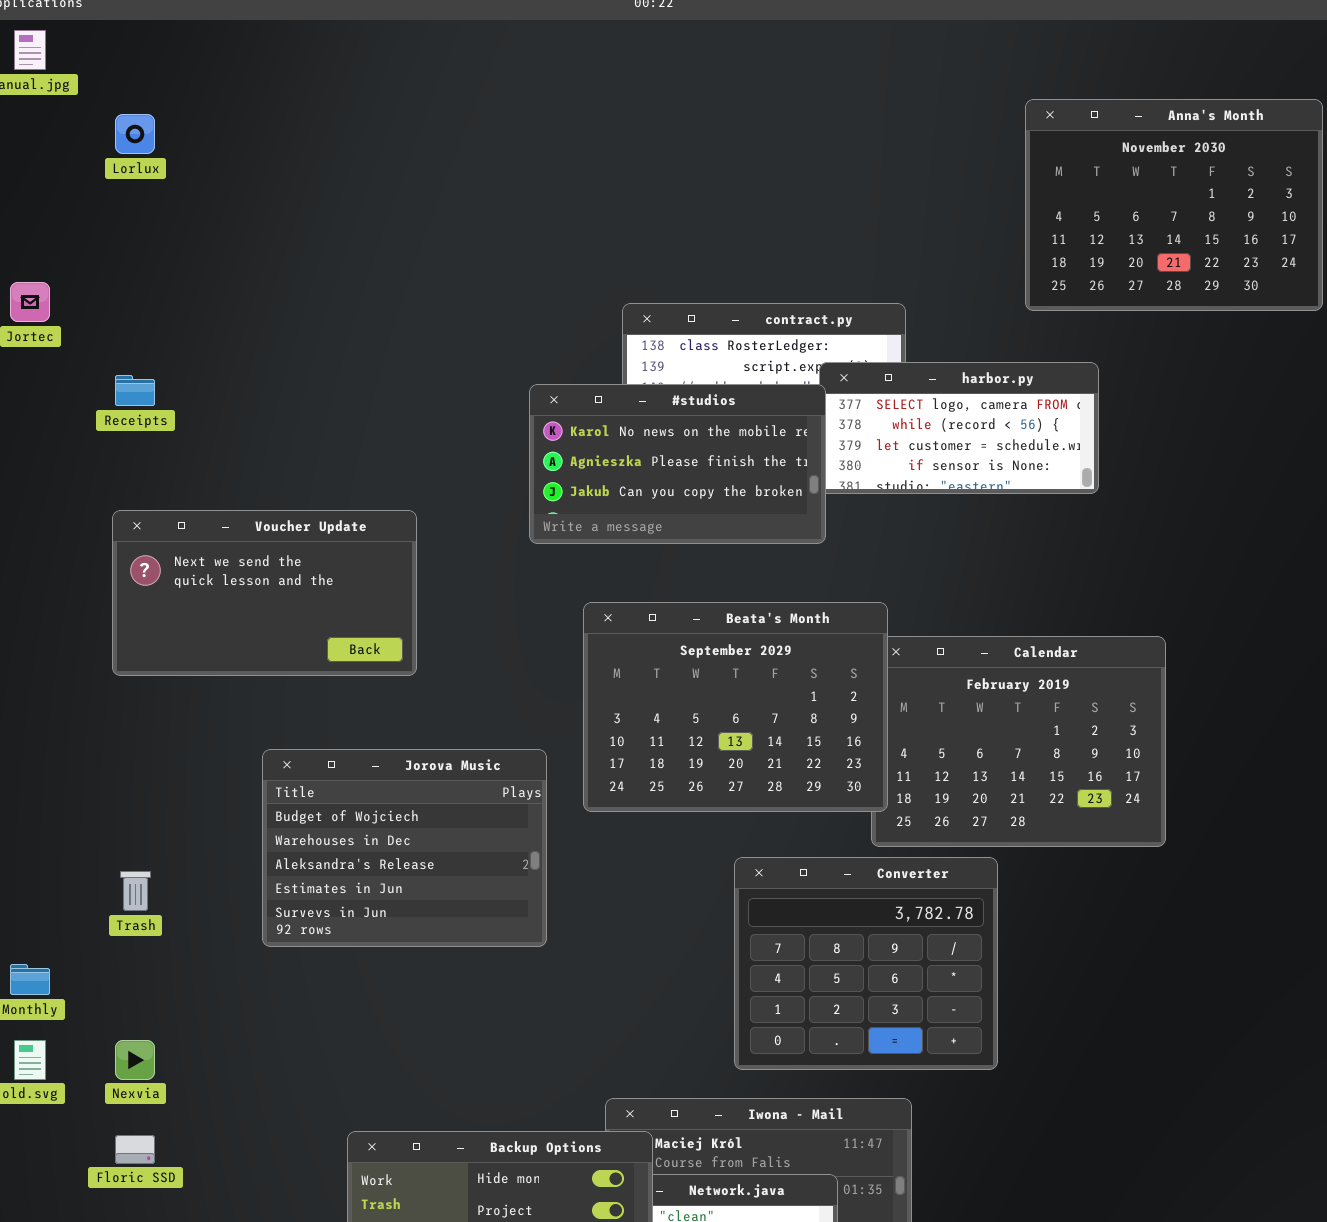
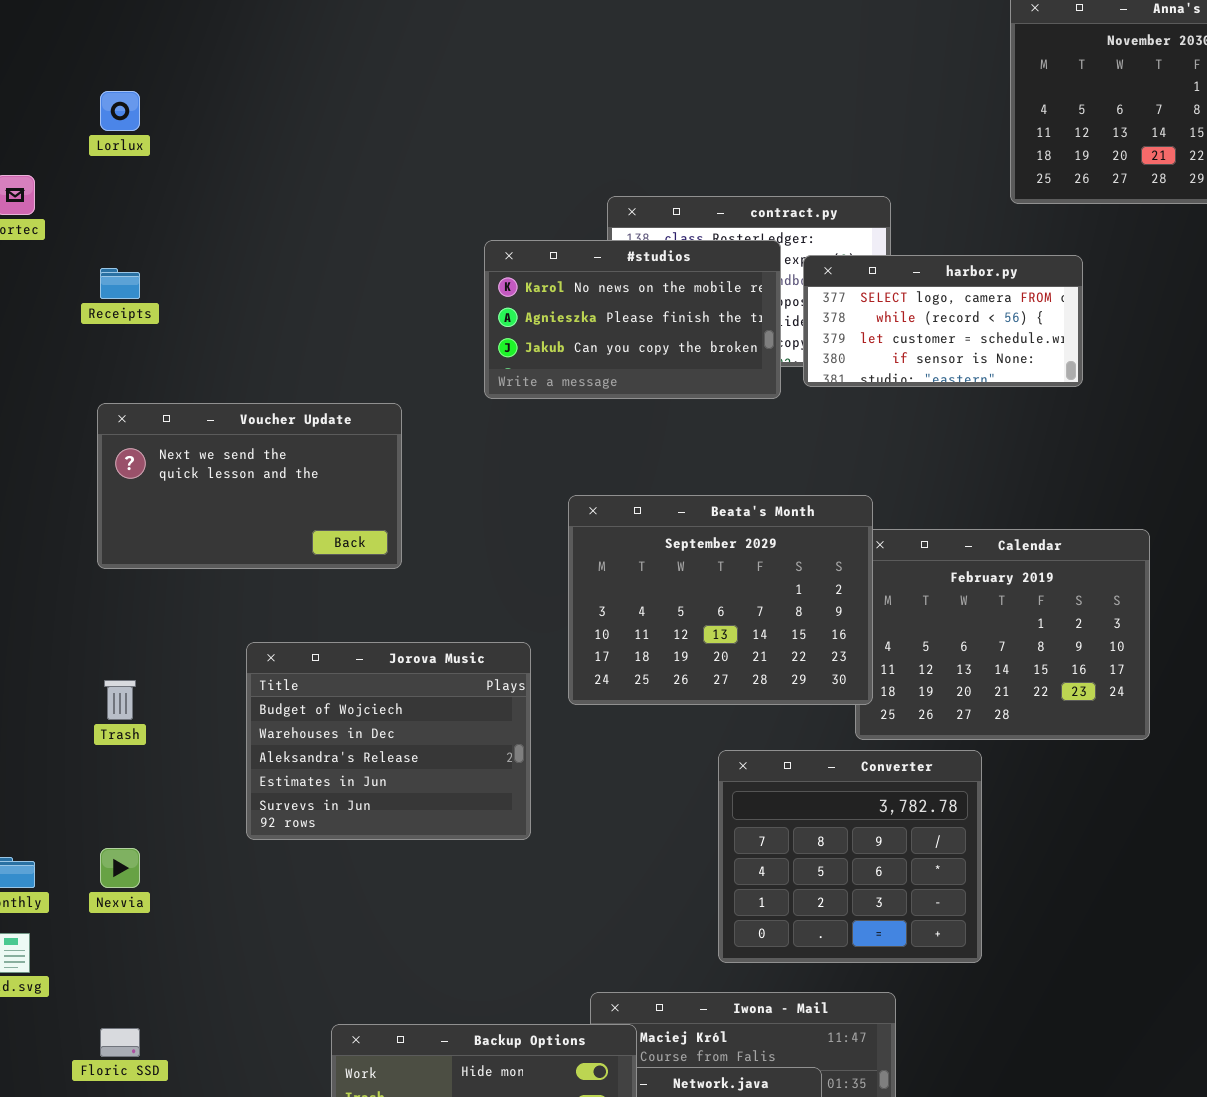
Lorlux: [115,114,155,154] -> [100,91,140,131], moved
#studios: [529,384,826,544] -> [484,240,781,399], moved
Trash: [120,871,151,911] -> [104,680,136,720], moved
Nexvia: [115,1040,155,1080] -> [100,848,140,888], moved

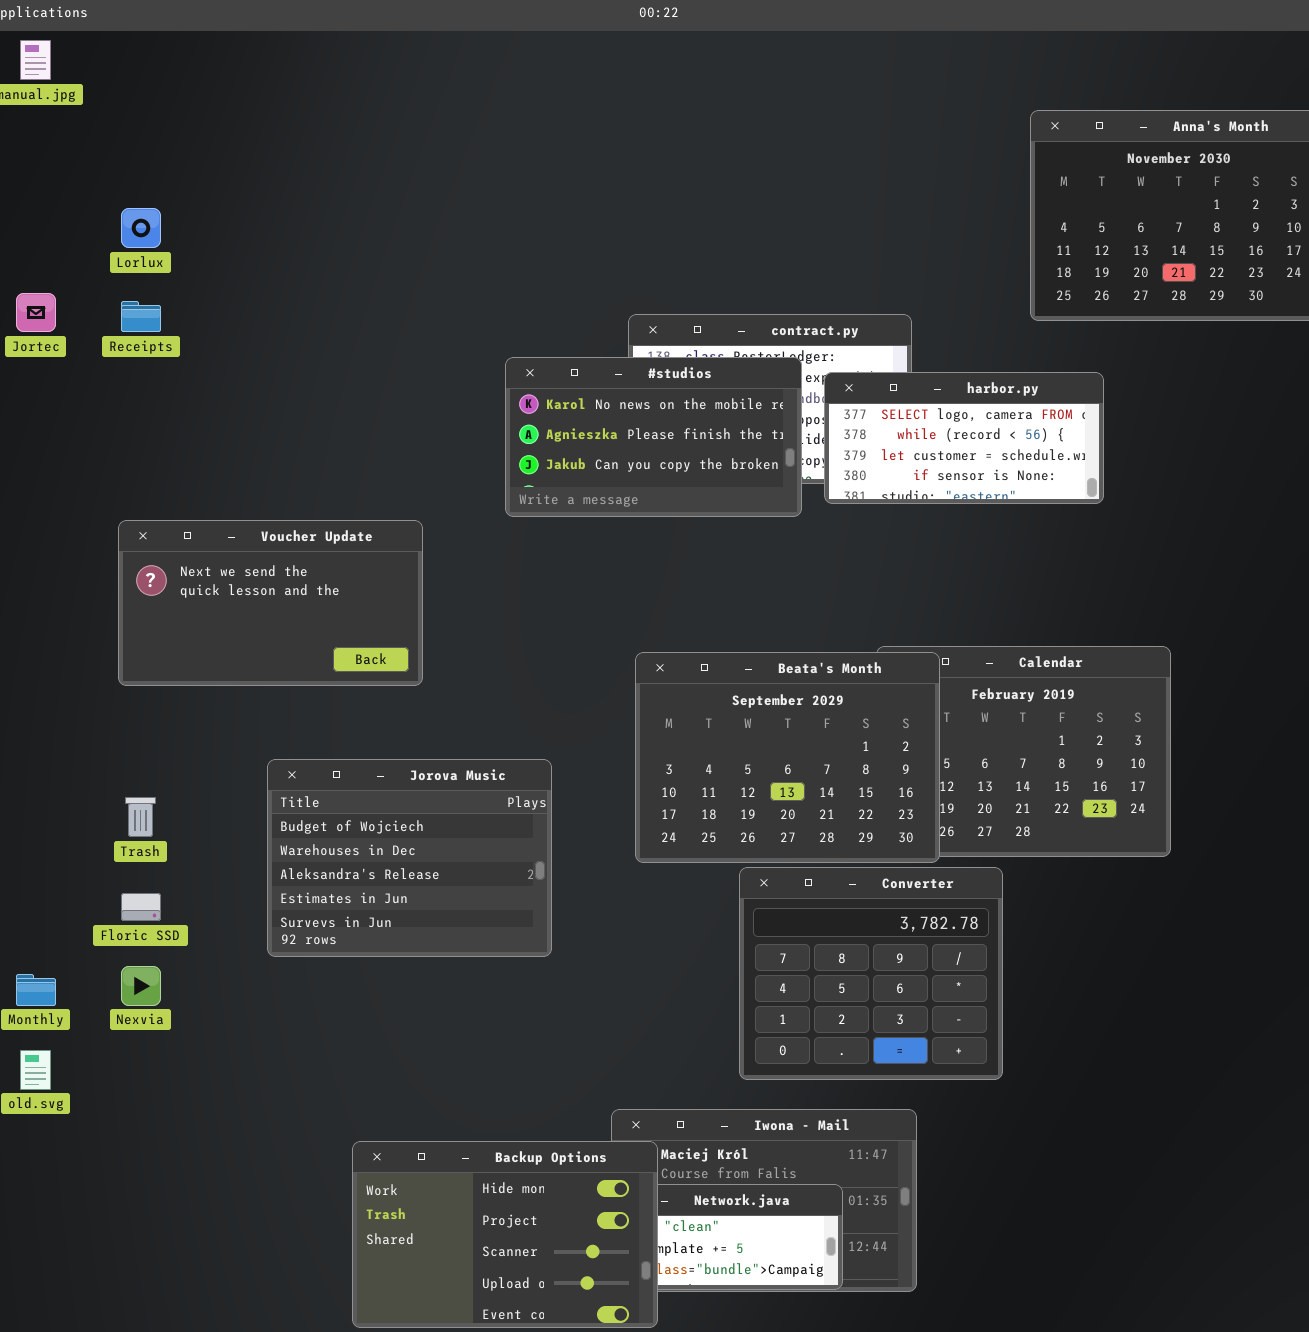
Receipts: [100,268,140,299] -> [121,301,161,332], moved
Beata's Month: [568,495,873,705] -> [635,652,940,863], moved
Floric SSD: [100,1028,140,1057] -> [121,893,161,921], moved

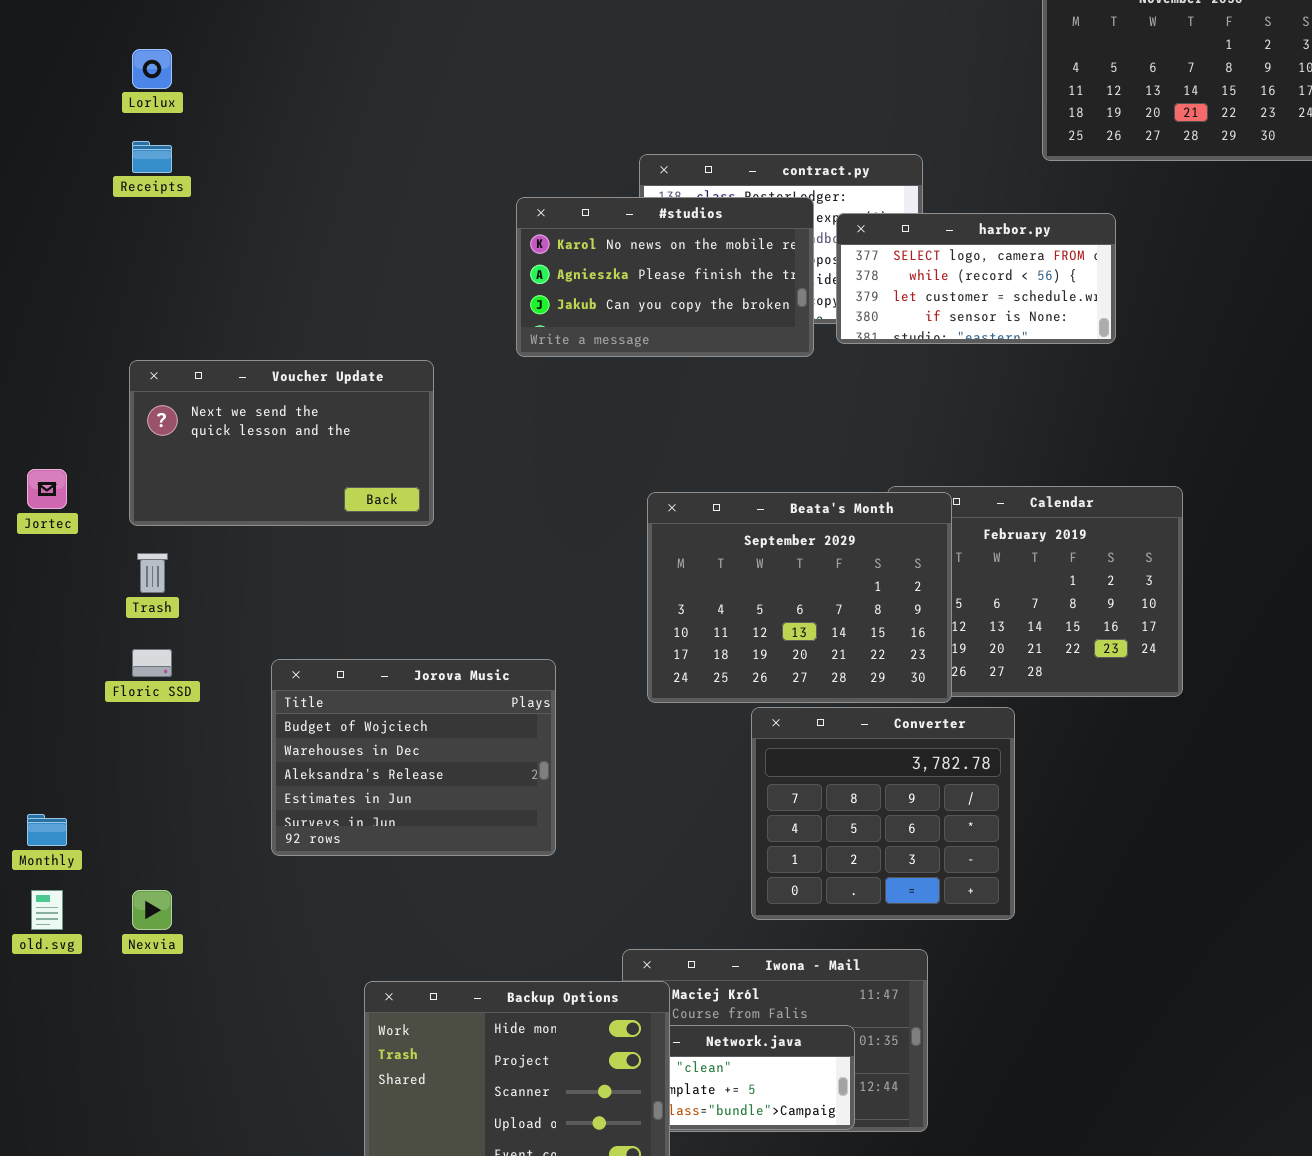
Jortec: [16,293,56,332] -> [27,469,67,509], moved
Jorova Music: [267,759,552,957] -> [271,659,556,856], moved
Trash: [125,797,156,837] -> [137,553,168,593], moved
Floric SSD: [121,893,161,921] -> [132,649,172,677], moved
Nexvia: [121,966,161,1006] -> [132,890,172,930], moved

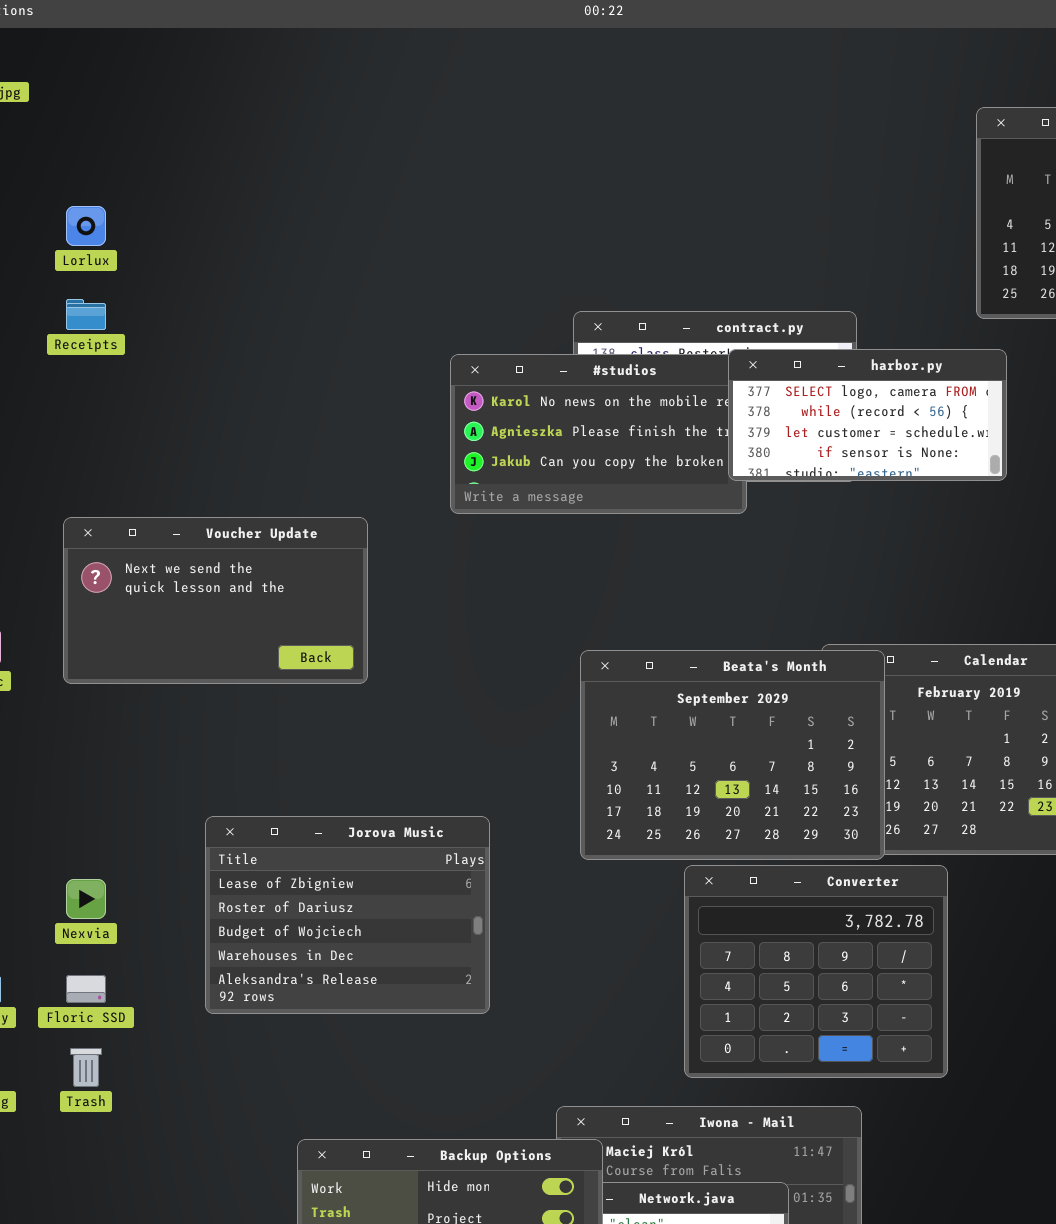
harbor.py: [836,213,1116,344] -> [728,349,1007,481], moved
Trash: [137,553,168,593] -> [70,1048,102,1087], moved
Floric SSD: [132,649,172,677] -> [66,975,106,1003], moved
Jorova Music: [271,659,556,856] -> [205,816,490,1014], scrolled up 2 rows
Nexvia: [132,890,172,930] -> [66,879,106,919], moved

